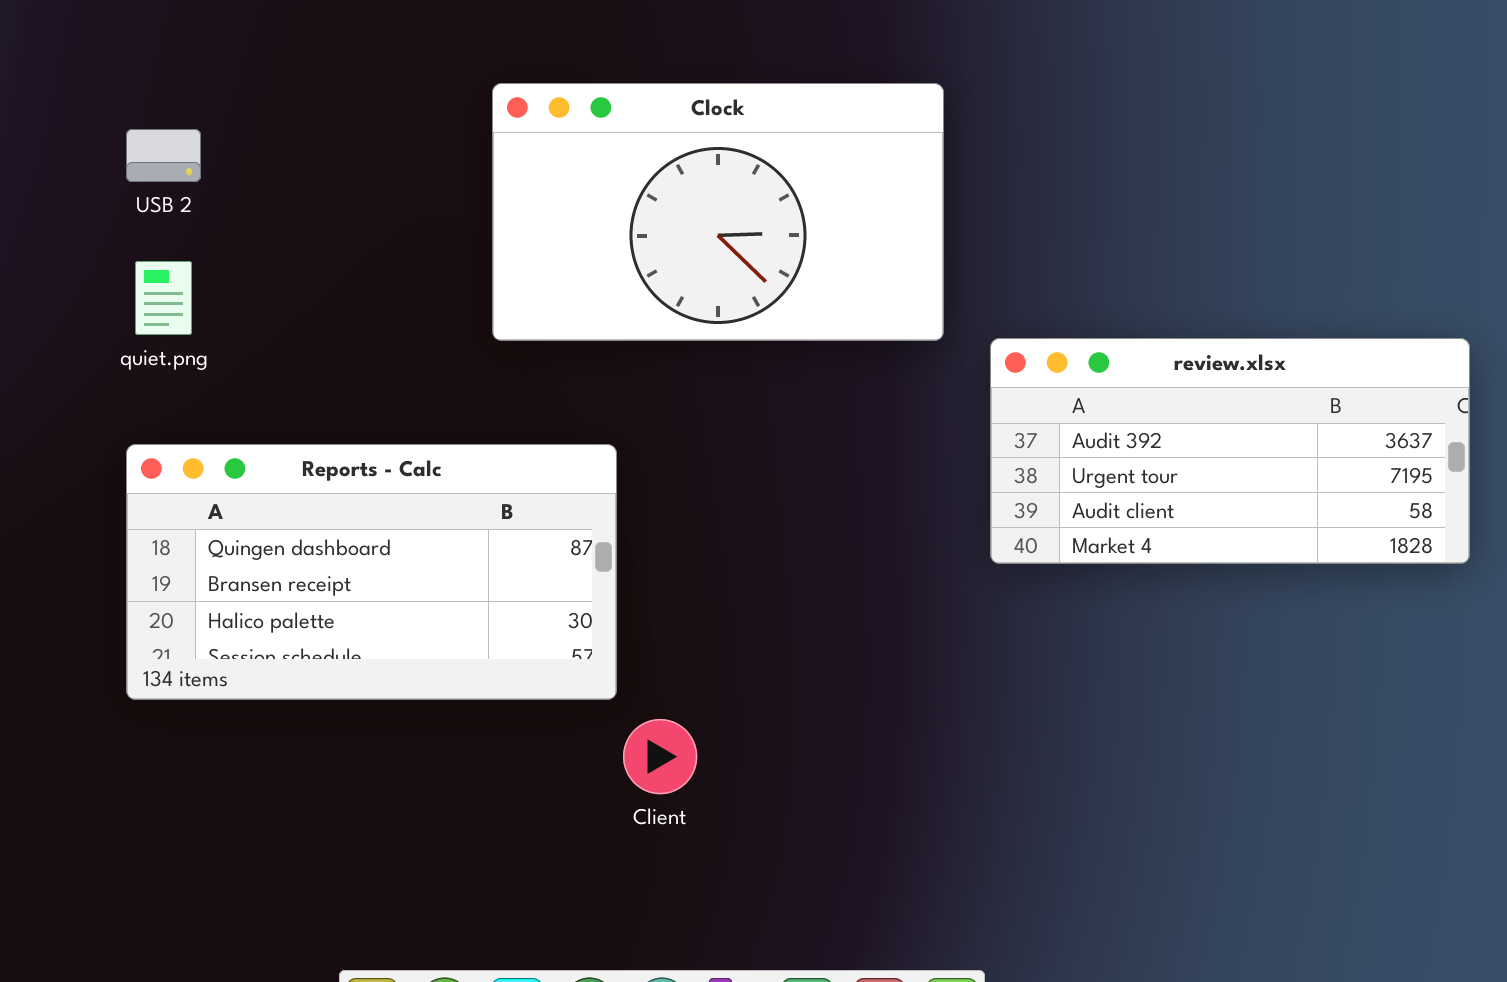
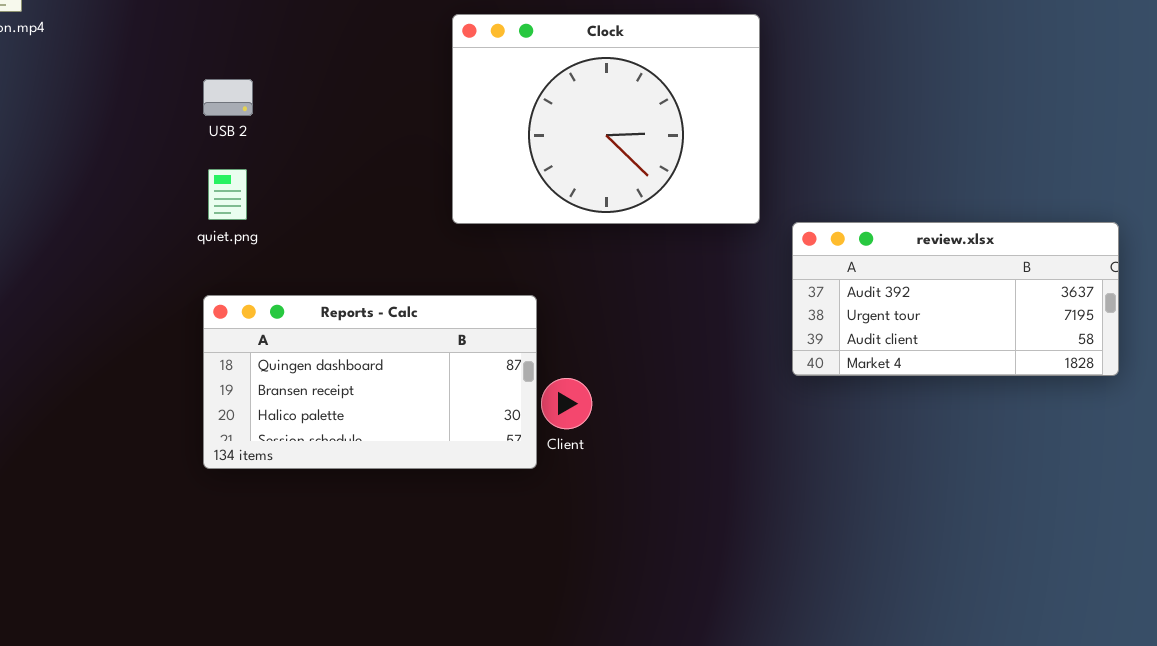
Clock: [492,83,944,341] -> [452,14,760,224], resized
Client: [623,719,697,794] -> [541,378,592,429], moved

